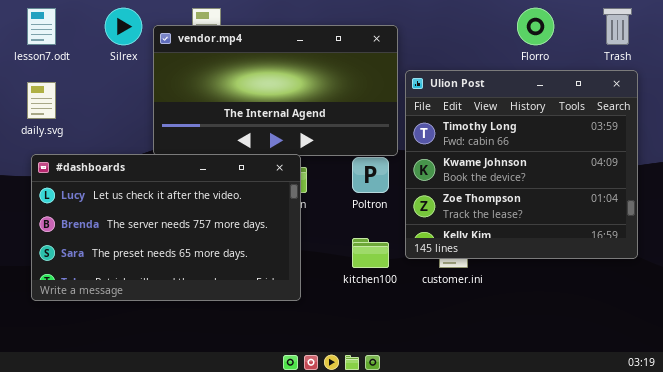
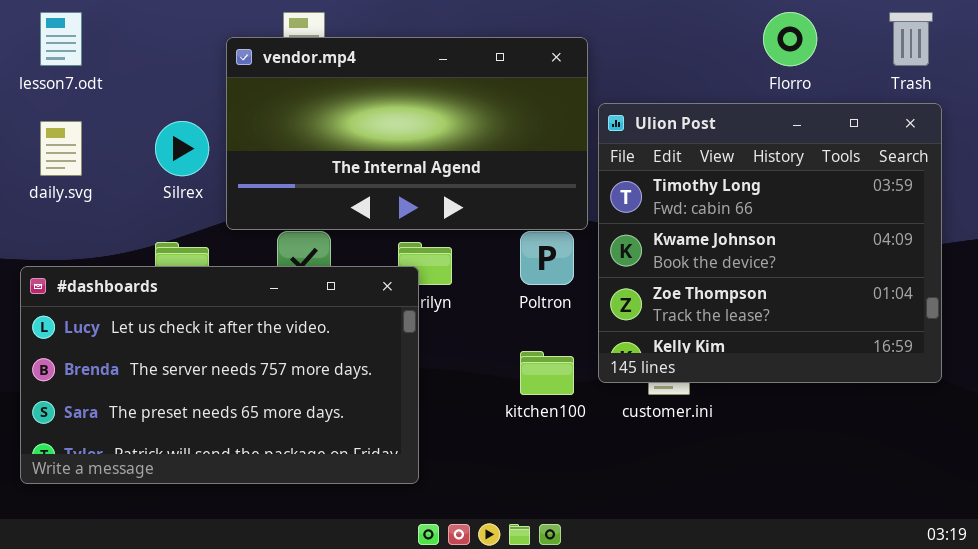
Silrex: [105,8,142,45] -> [155,121,209,176], moved
#dashboards: [31,154,301,301] -> [20,266,419,484], moved

